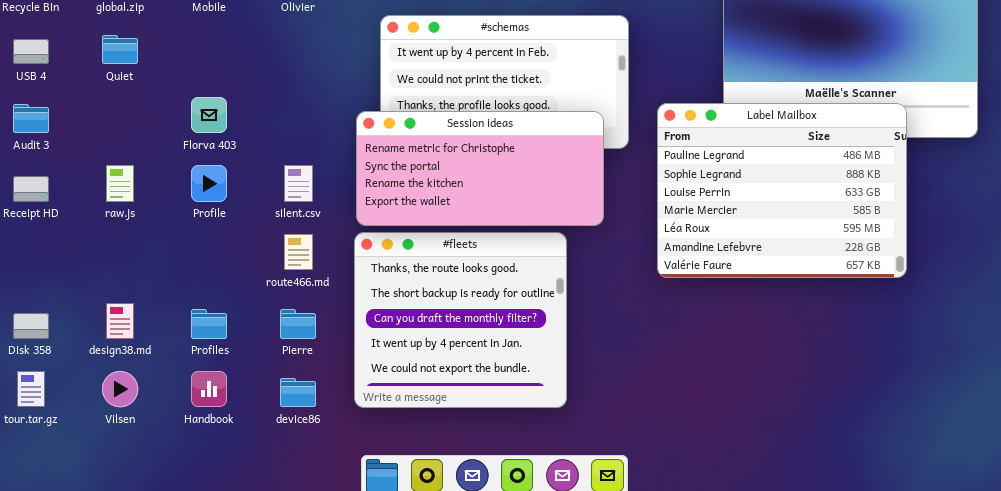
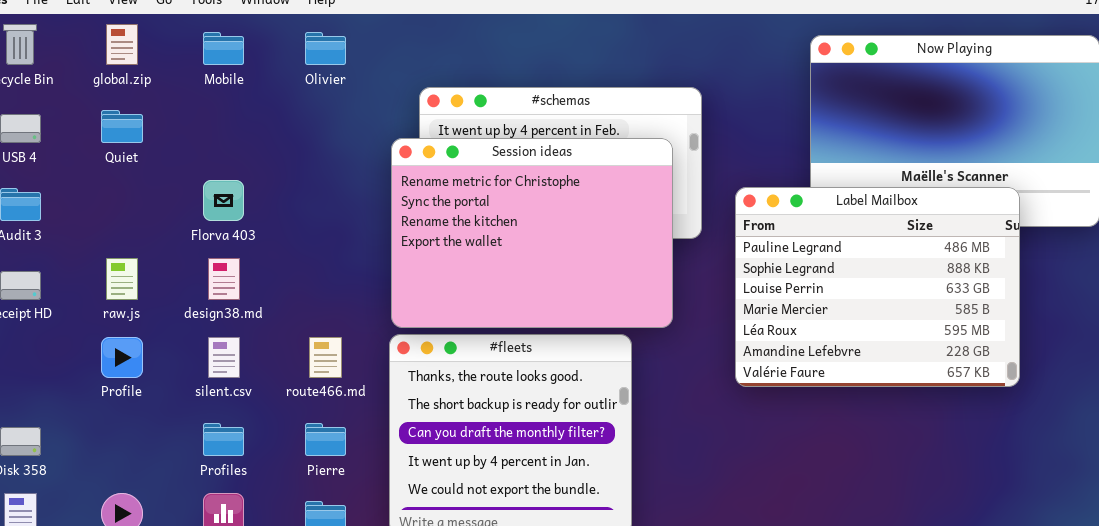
Session ideas: [356,111,604,226] -> [391,138,673,328], resized
Profile: [191,165,227,202] -> [101,337,143,378], moved
silent.csv: [284,165,313,202] -> [208,337,240,378], moved
design38.md: [106,303,134,339] -> [208,258,240,300], moved

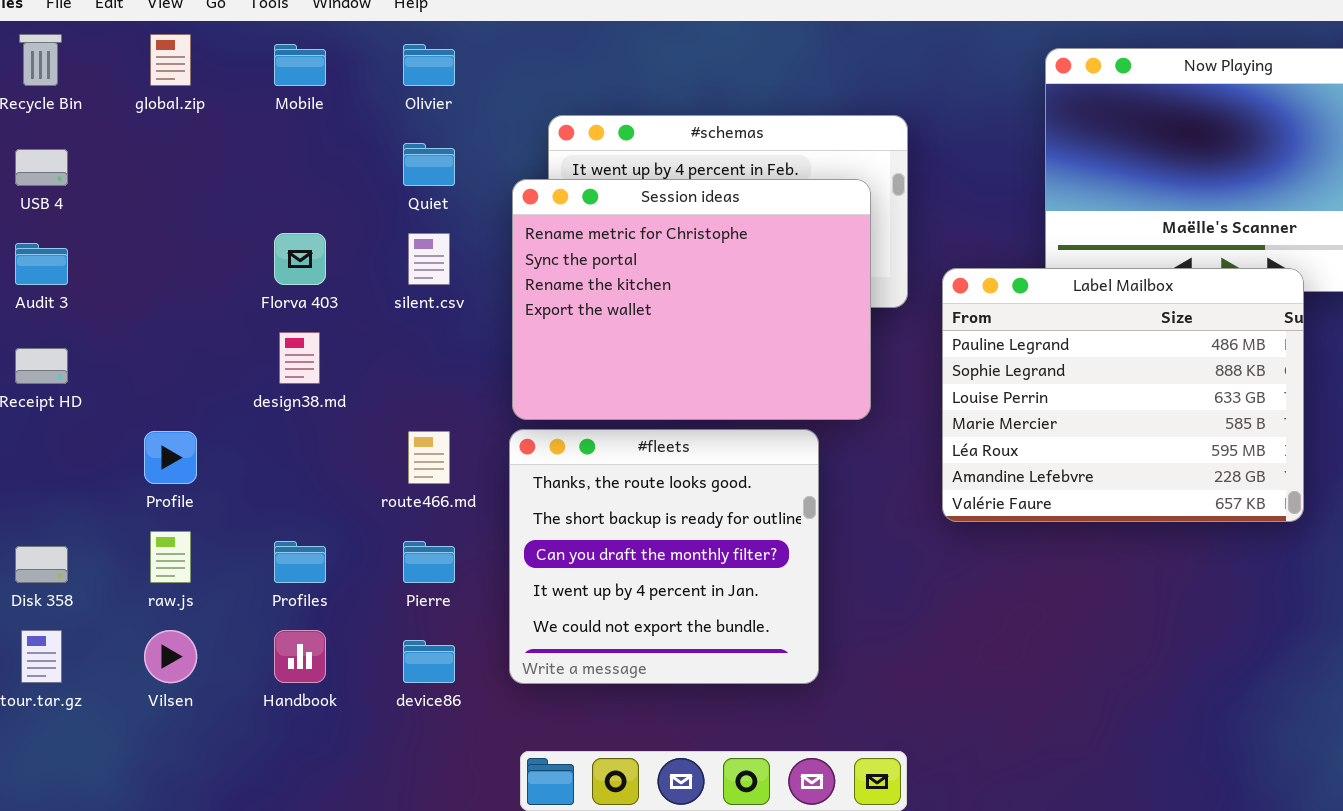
Quiet: [101,110,143,143] -> [403,143,455,186], moved
Label Mailbox: [735,187,1020,387] -> [942,268,1304,522], moved
raw.js: [106,258,138,300] -> [150,531,191,583], moved
silent.csv: [208,337,240,378] -> [408,233,450,285], moved

